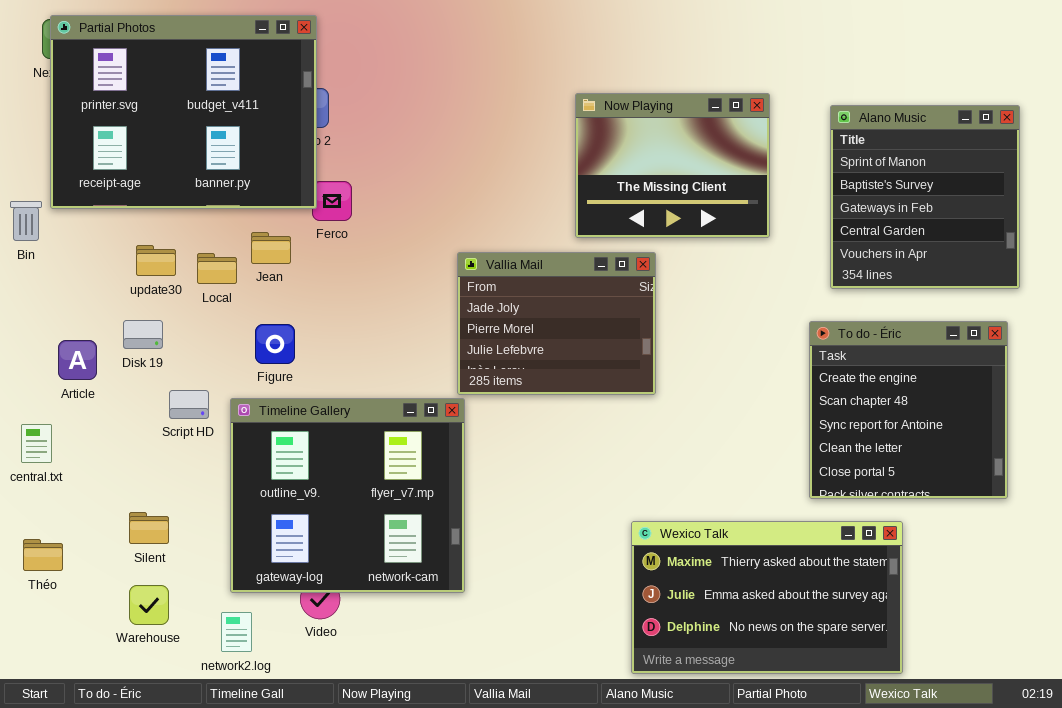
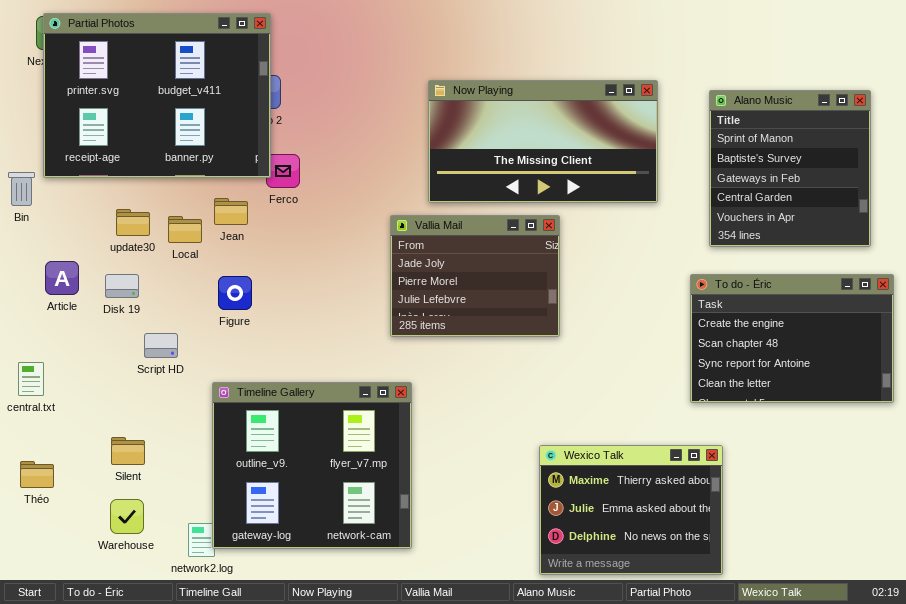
Now Playing: [575,93,770,238] -> [428,80,658,203], resized
To do - Éric: [809,321,1008,499] -> [690,274,894,403], resized
Article: [58,340,97,380] -> [45,261,79,295], moved
Timeline Gallery: [230,398,465,593] -> [212,382,412,549], moved
Wexico Talk: [631,521,903,674] -> [539,445,723,575], resized

